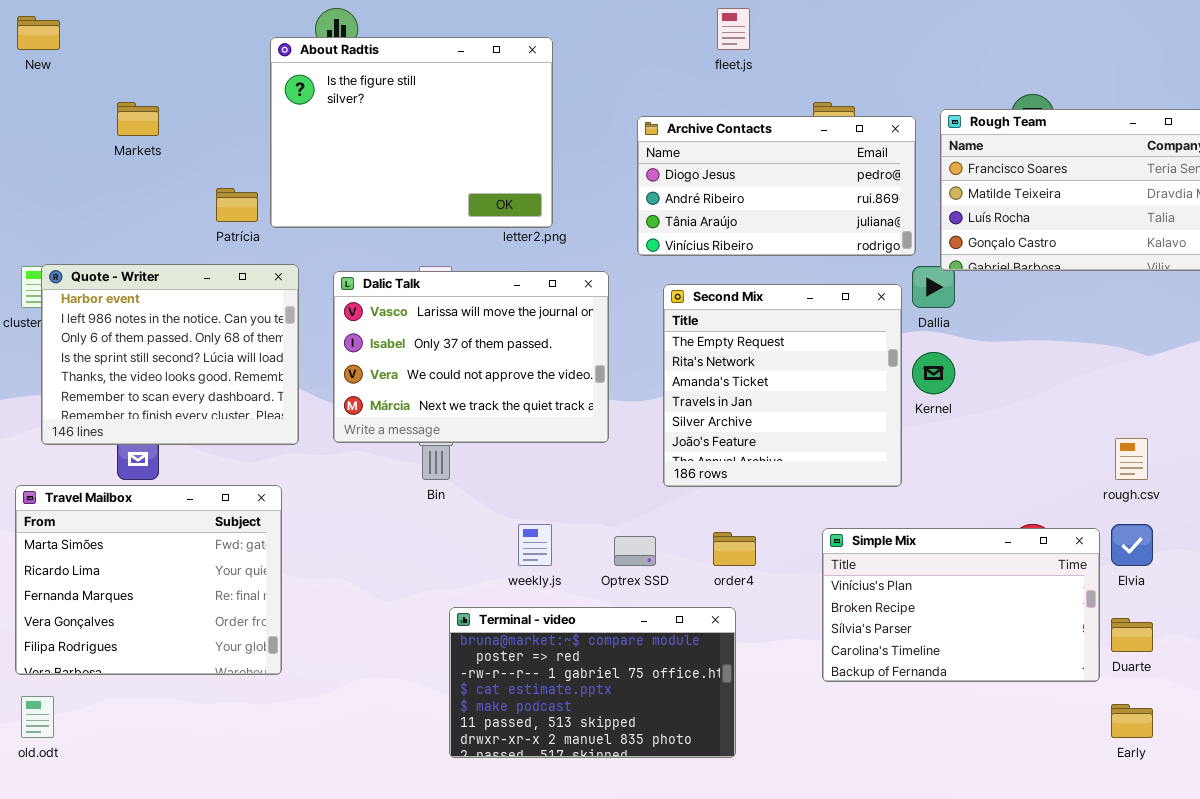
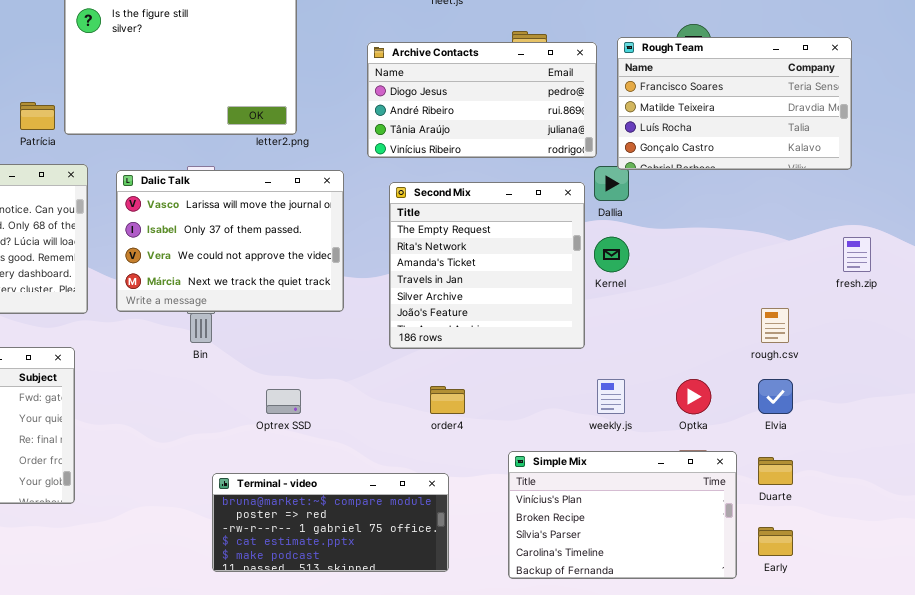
weekly.js: [518,524,552,566] -> [597,379,625,414], moved
Simple Mix: [822,528,1100,682] -> [508,451,737,579], moved
Optrex SSD: [614,536,656,566] -> [266,389,301,414], moved
Terminal - video: [449,607,736,758] -> [212,473,449,572], resized

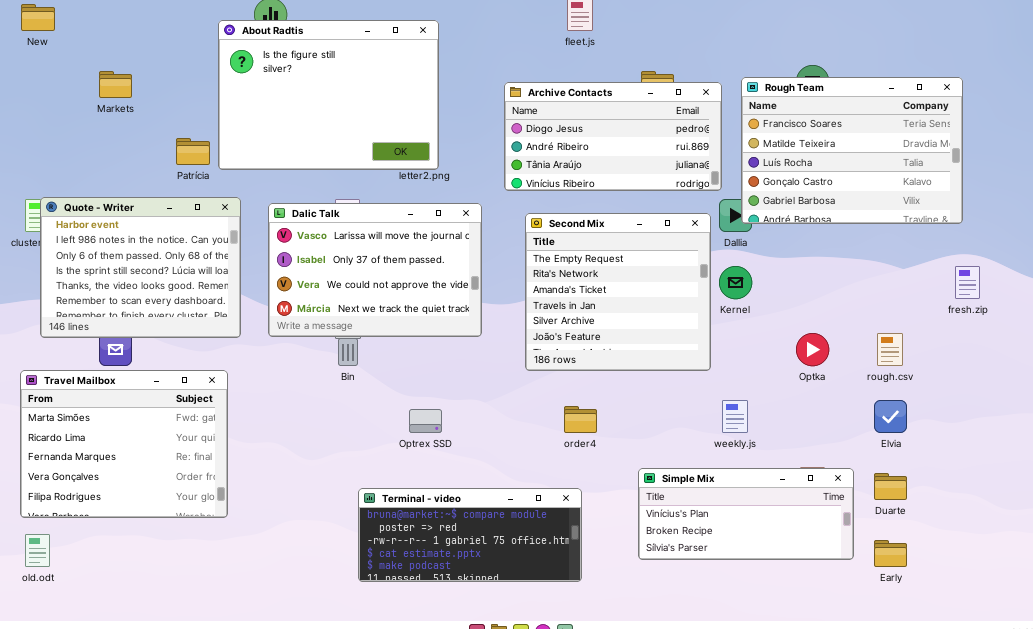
Rough Team: [617,37,852,170] -> [741,77,963,224], resized
Optka: [676,379,711,414] -> [796,333,829,366], moved
Simple Mix: [508,451,737,579] -> [638,468,854,560], resized

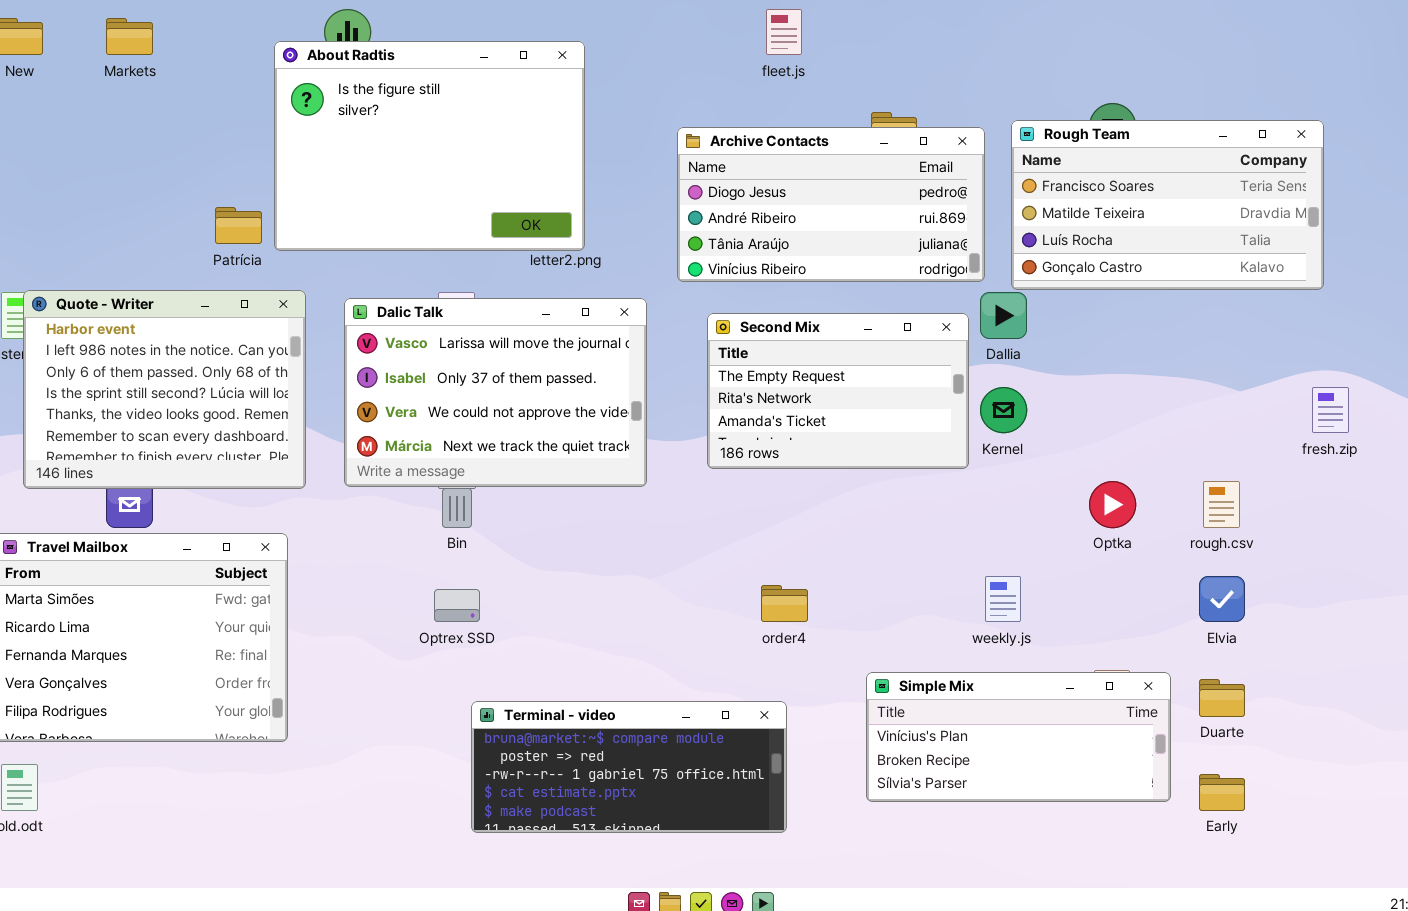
Markets: [99,71,132,98] -> [106,18,153,55], moved
Rough Team: [741,77,963,224] -> [1011,120,1324,290], resized
Second Mix: [525,213,711,371] -> [707,313,969,469], resized
Optrex SSD: [409,409,442,433] -> [434,589,480,622], moved

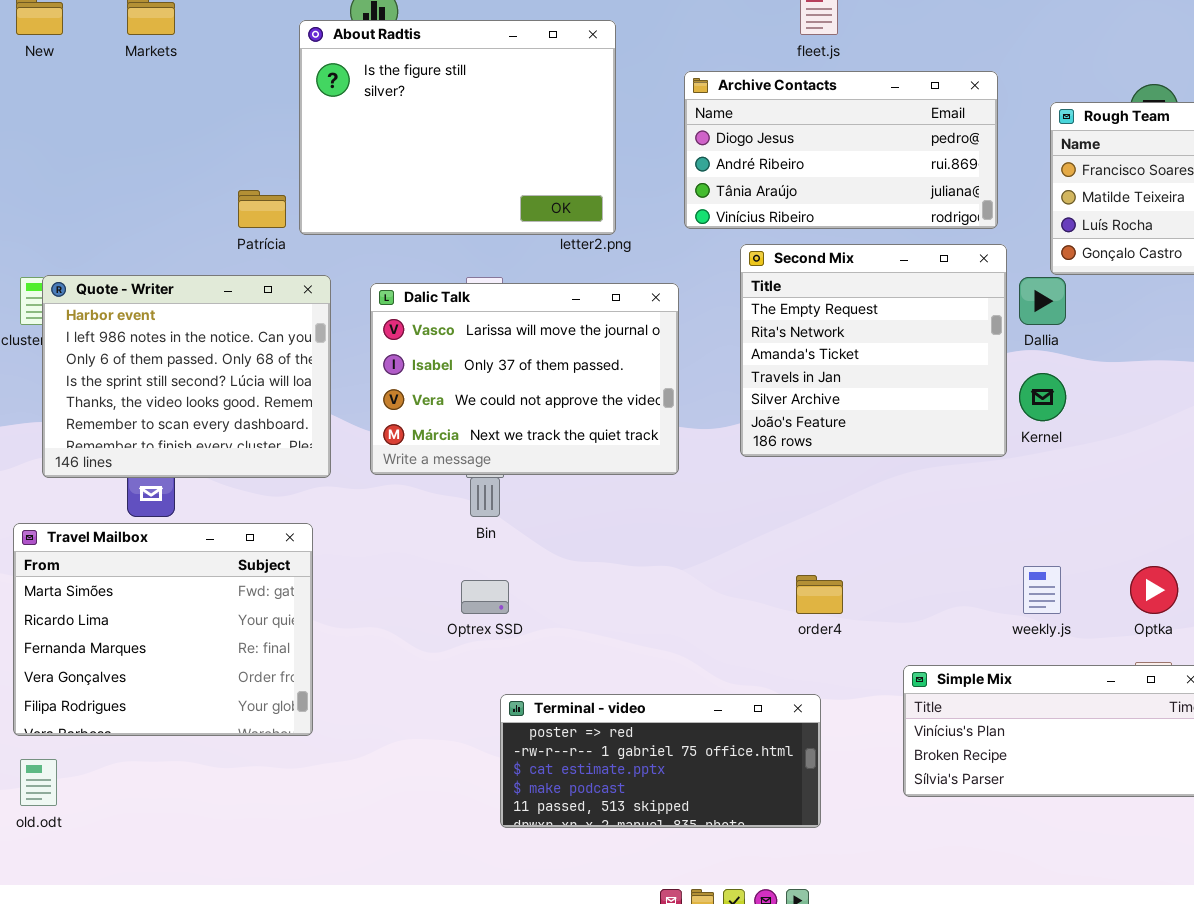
Archive Contacts: [677,127,985,282] -> [684,71,998,229], moved
Second Mix: [707,313,969,469] -> [740,244,1007,457], resized
Optka: [1089,481,1136,528] -> [1130,566,1178,614], moved
Terminal - video: [471,701,787,833] -> [500,694,821,828], scrolled down 1 row

